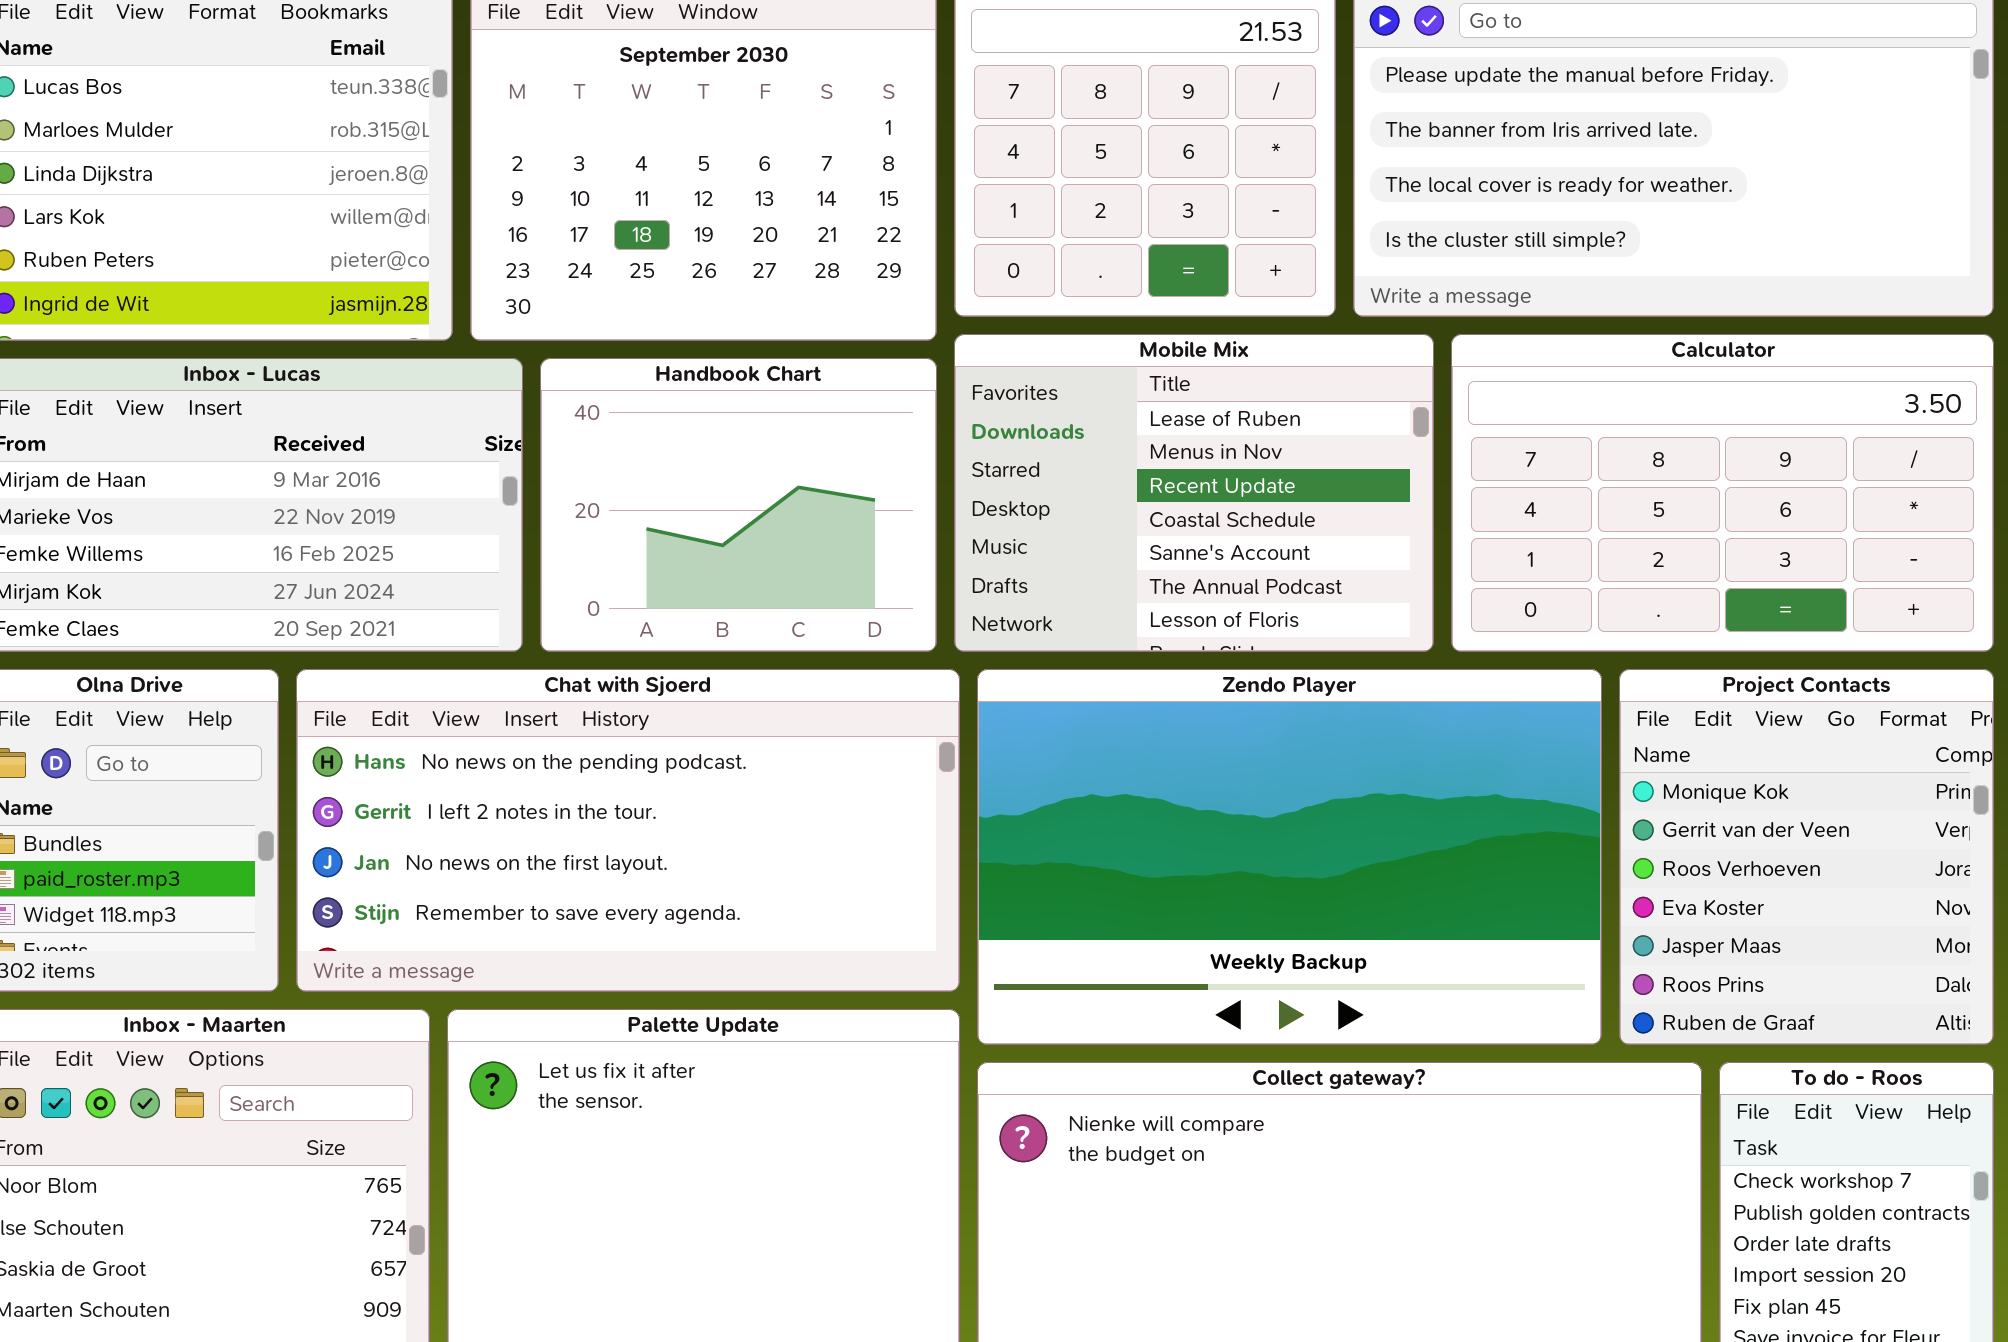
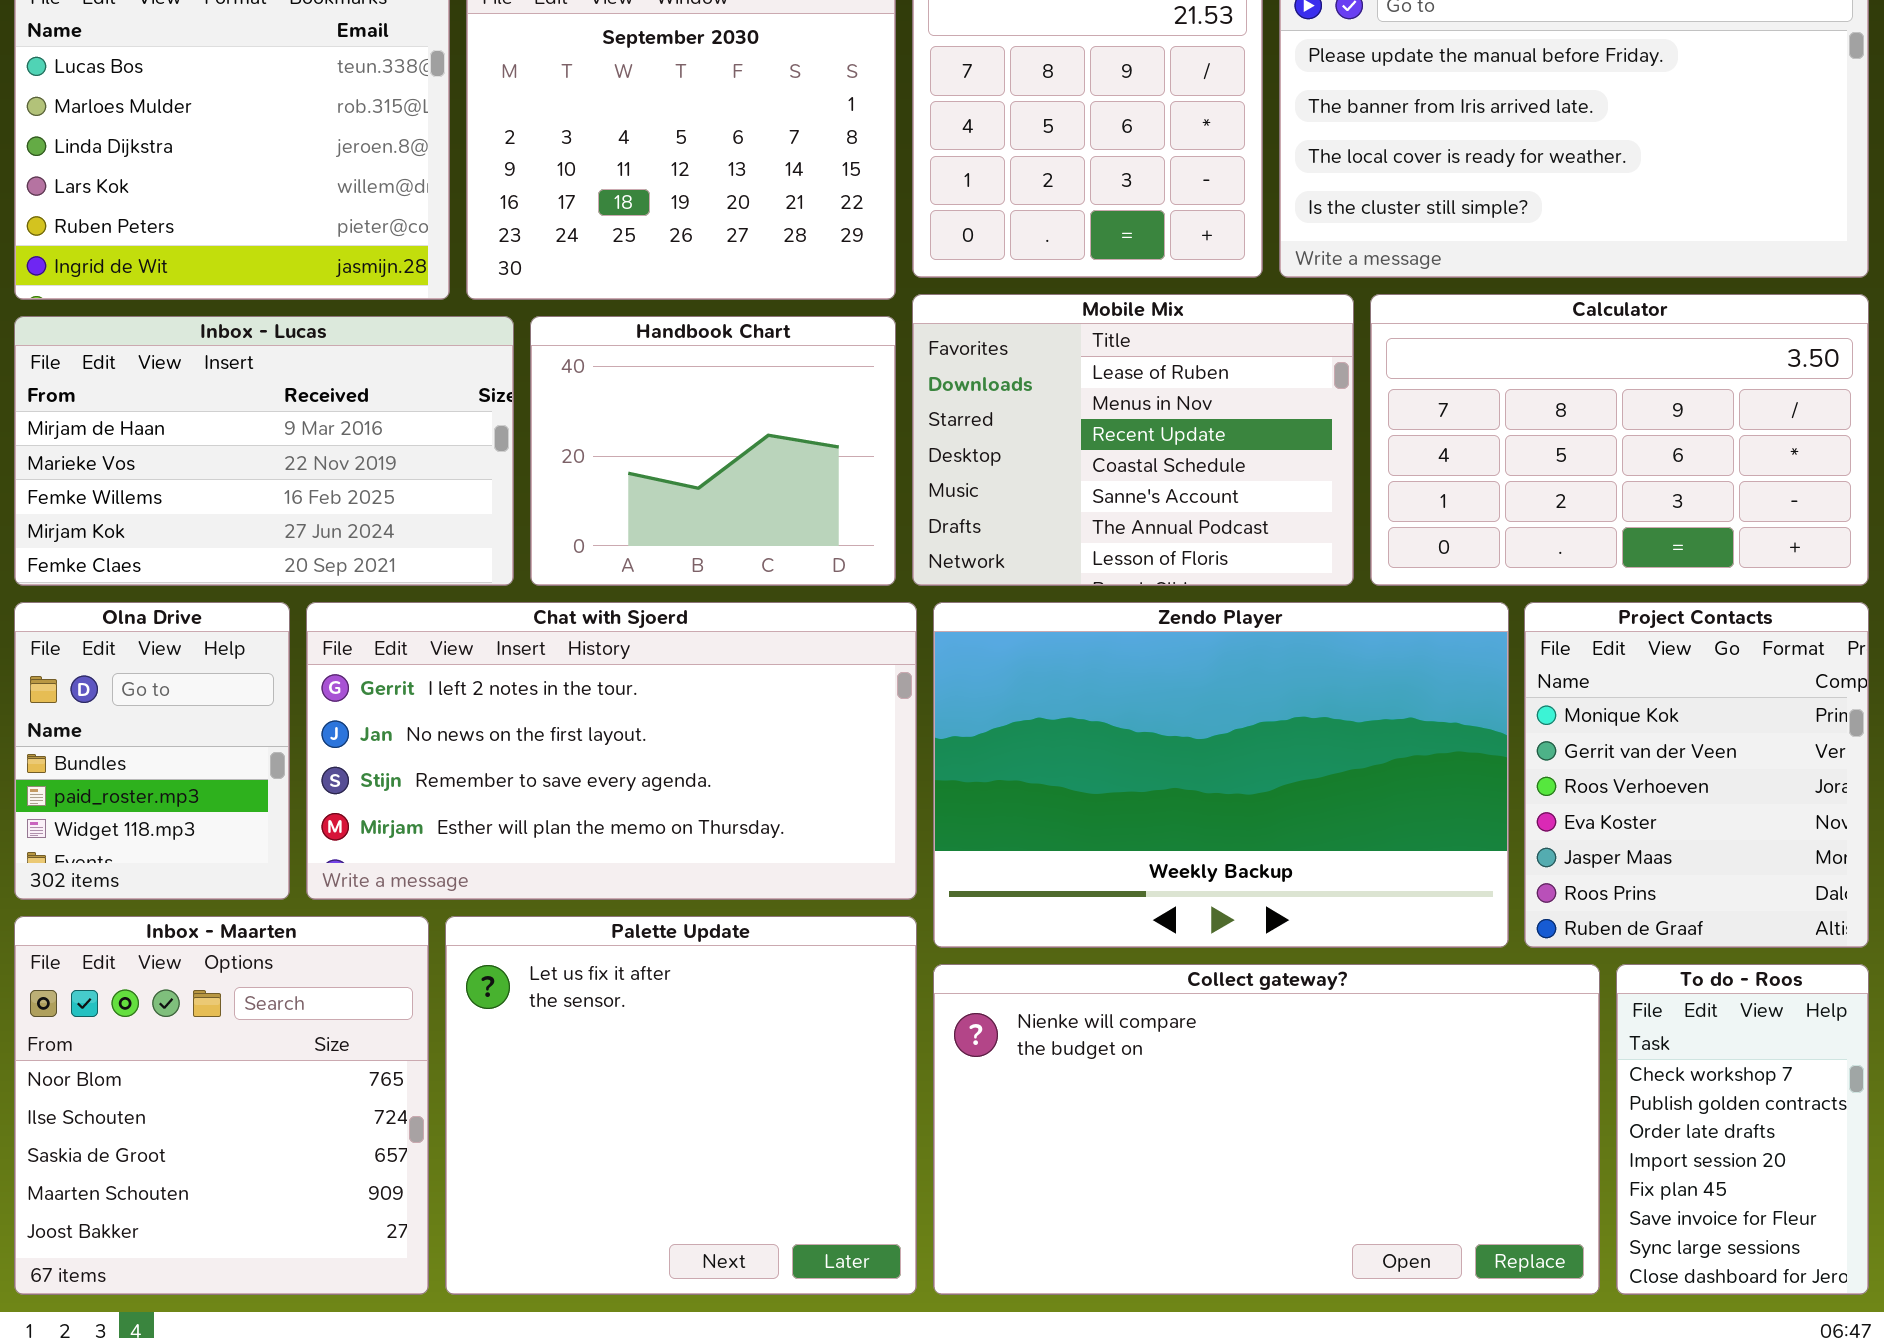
Chat with Sjoerd: [296,669,960,992] -> [306,602,917,900], scrolled down 1 row

